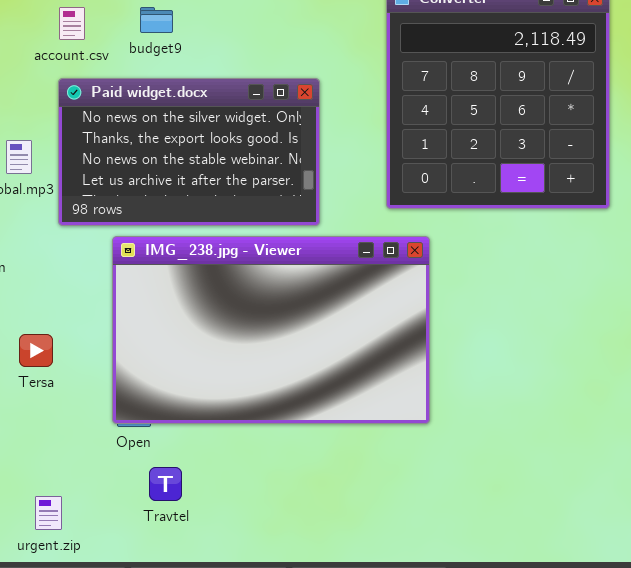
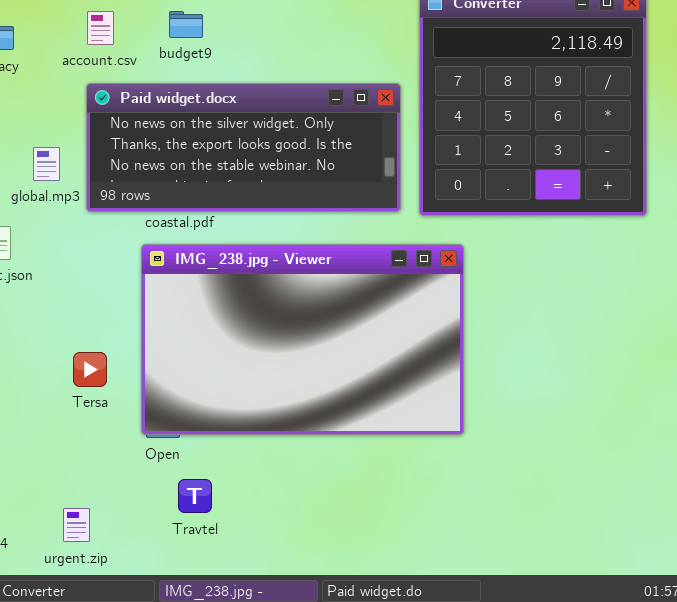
Paid widget.docx: [58,78,320,226] -> [86,83,401,212], resized
Tersa: [19,334,53,367] -> [73,352,107,387], moved

